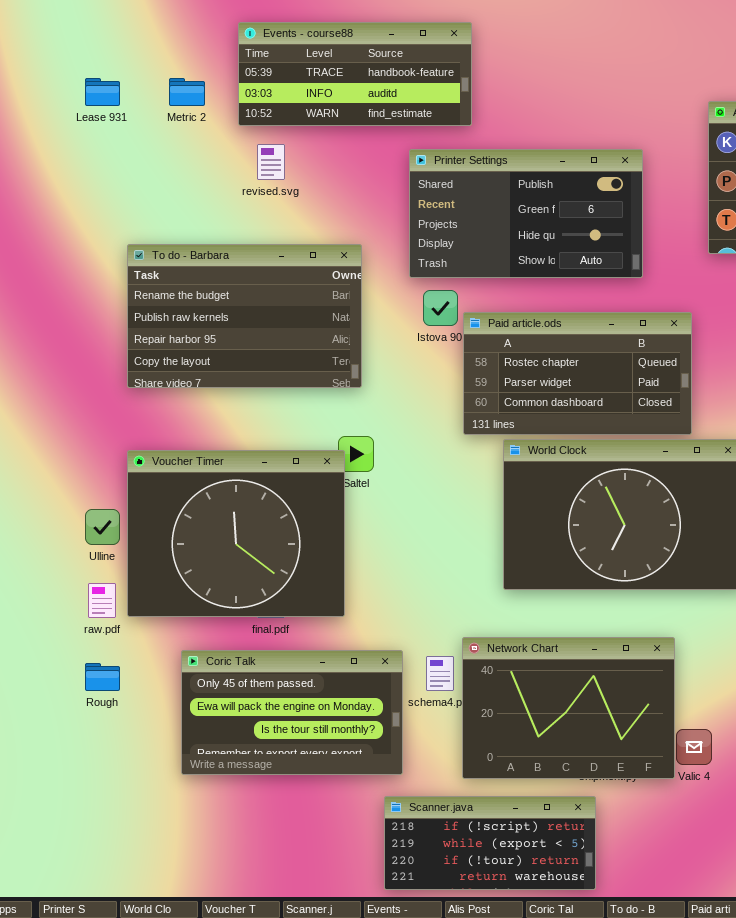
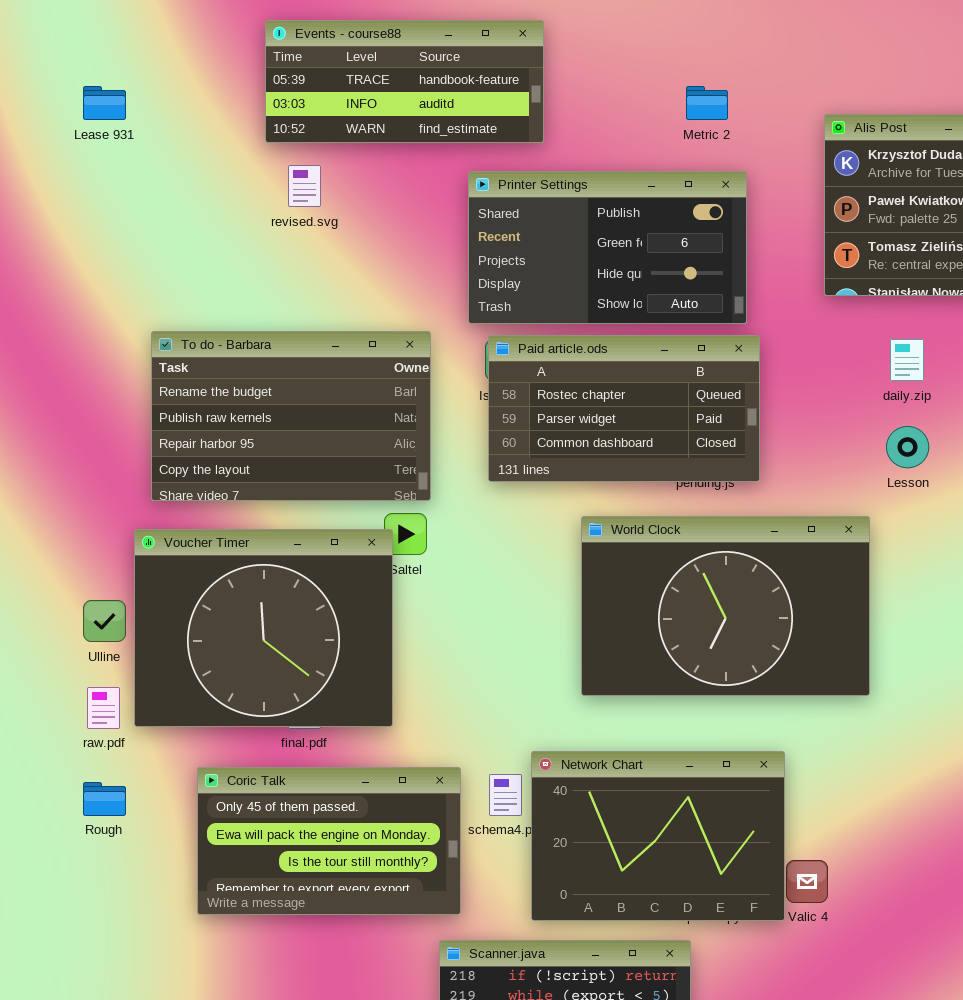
Metric 2: [169,78,205,106] -> [686,86,728,120], moved
To do - Barbara: [127,244,362,388] -> [151,331,431,501], moved
Paid article.ods: [463,312,692,435] -> [488,335,760,482], moved

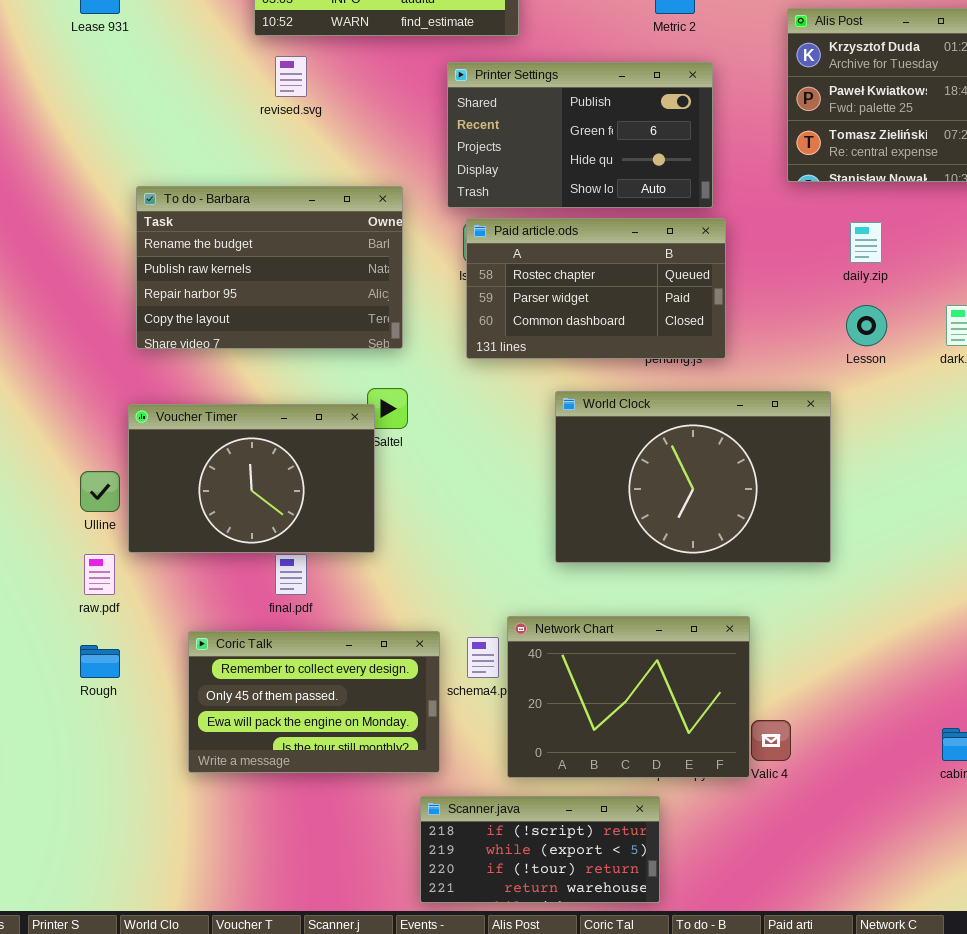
To do - Barbara: [151,331,431,501] -> [136,186,403,349], moved
Voucher Timer: [134,529,393,727] -> [128,404,375,553], resized
Coric Talk: [197,767,461,915] -> [188,631,440,773], scrolled up 1 row

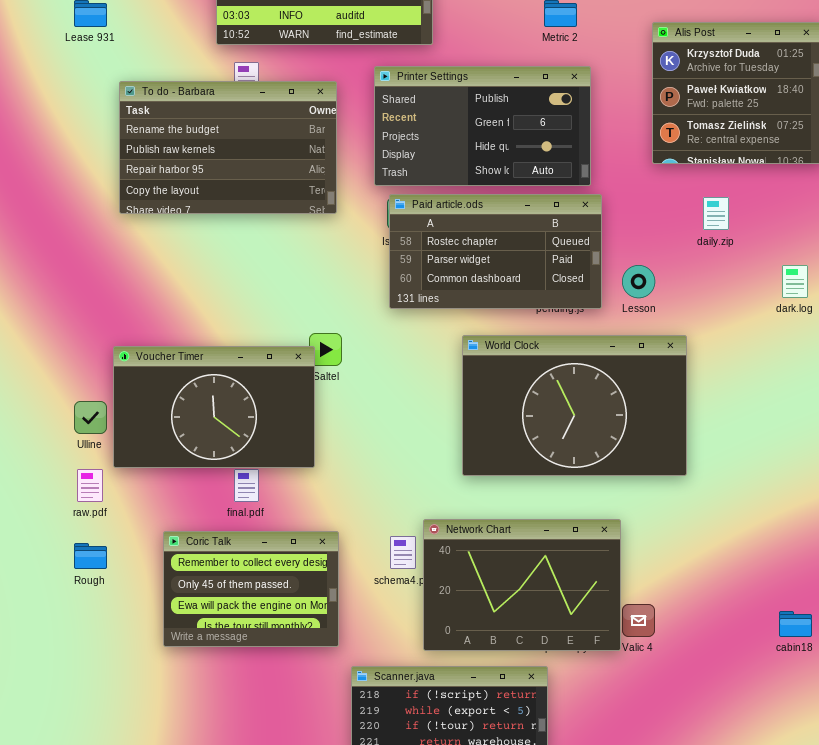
To do - Barbara: [136,186,403,349] -> [119,81,337,214], moved
Lesson: [846,305,887,346] -> [622,265,655,298], moved
Coric Talk: [188,631,440,773] -> [163,531,339,647], resized

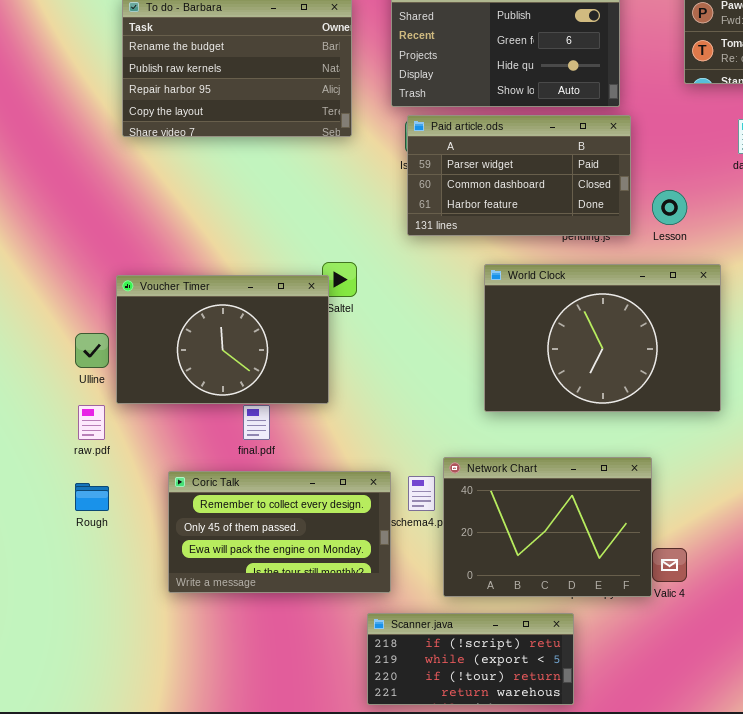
Paid article.ods: [389,194,602,309] -> [407,115,631,236], scrolled down 1 row
Coric Talk: [163,531,339,647] -> [168,471,391,593], resized

